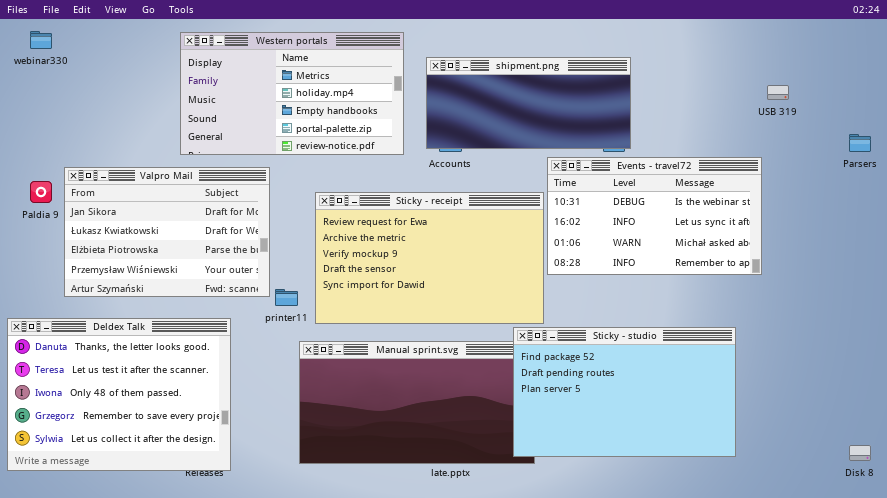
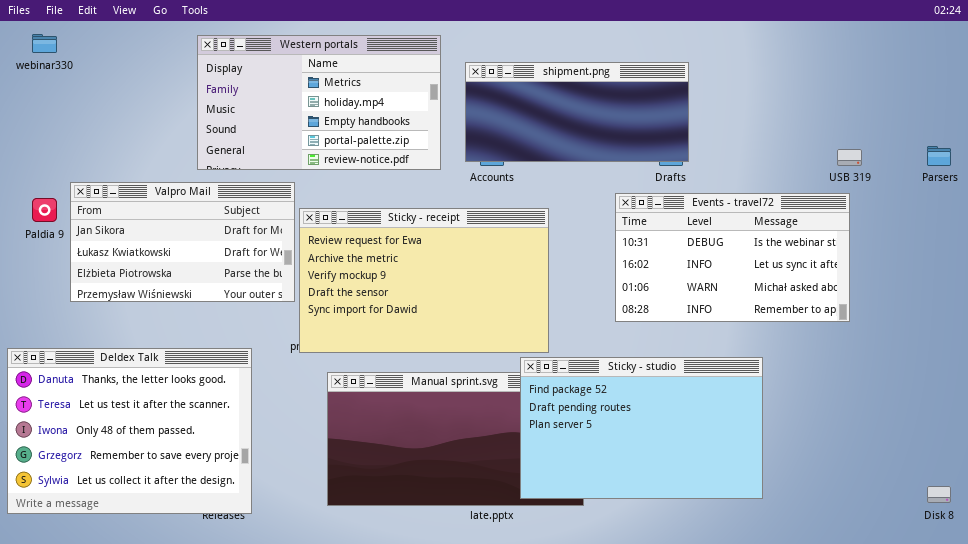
USB 319: [767,85,789,100] -> [837,149,862,166], moved
Events - travel72: [547,157,762,275] -> [615,193,850,322], moved
Valpro Mail: [64,167,270,297] -> [70,182,295,302], resized
Sticky - receipt: [315,192,544,324] -> [299,208,549,353], moved
Sticky - studio: [513,327,736,457] -> [520,357,763,499], moved

